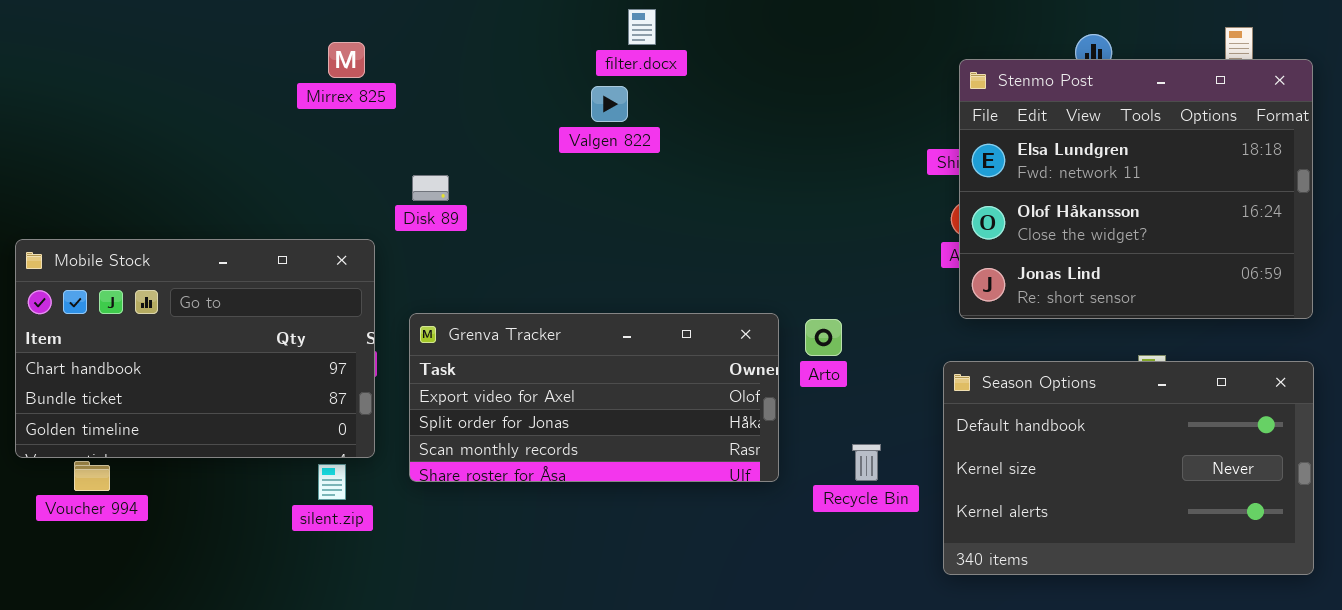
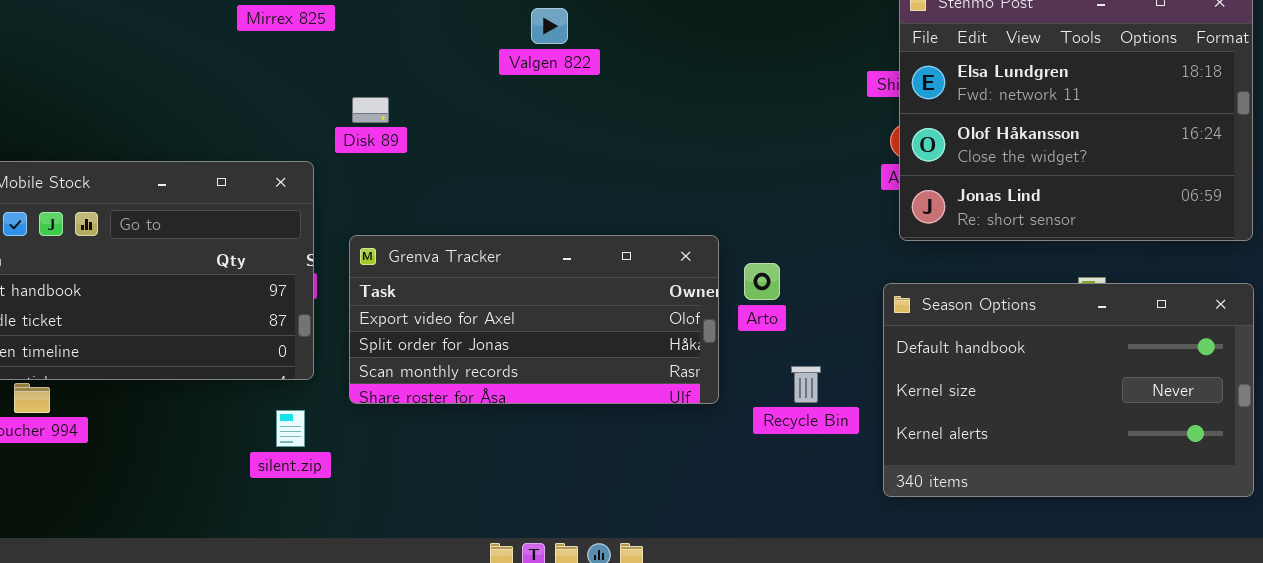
Arto: [805,319,842,356] -> [744,263,780,300], moved
silent.zip: [318,464,346,500] -> [276,410,305,447], moved

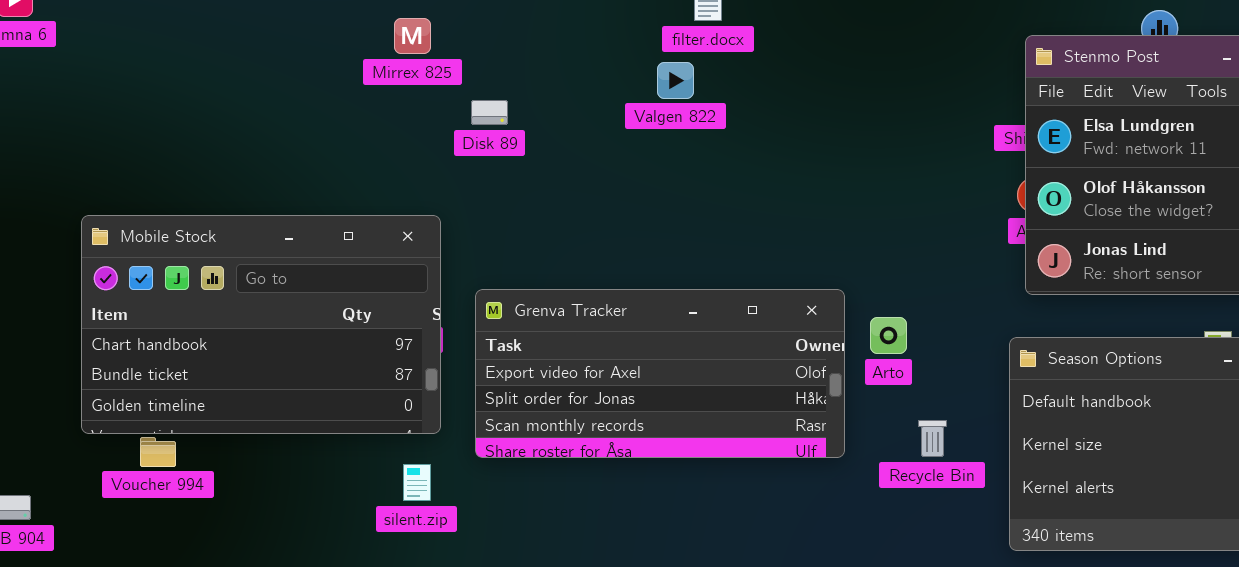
Disk 89: [352,97,389,123] -> [471,100,508,125], moved

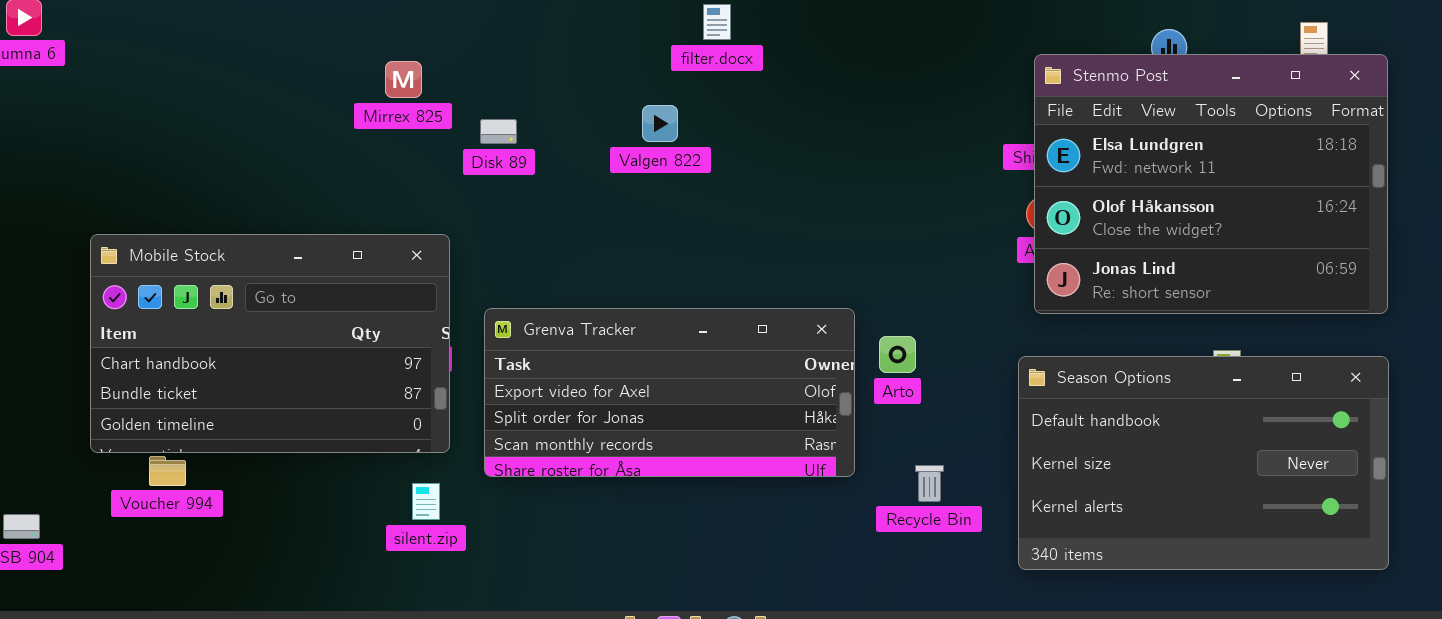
Mirrex 825: [394,18,431,54] -> [385,61,422,98], moved
Valgen 822: [657,62,694,99] -> [642,105,678,142], moved
Recycle Bin: [918,420,947,457] -> [915,465,944,502], moved

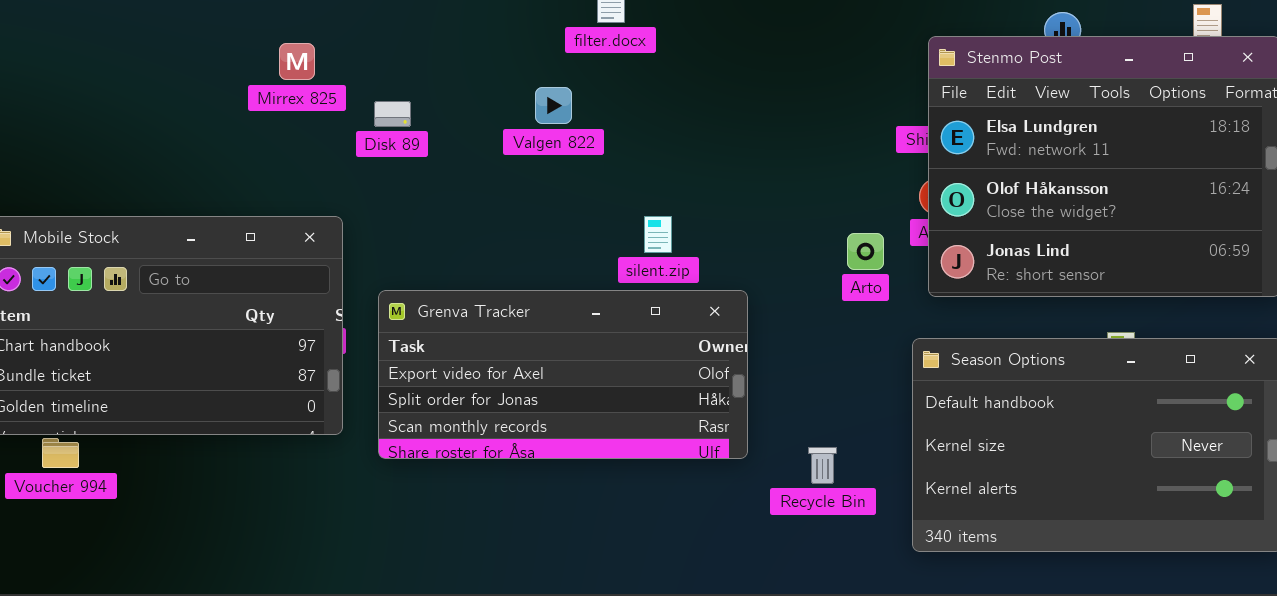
Arto: [879,336,916,373] -> [847,233,884,270], moved
silent.zip: [412,483,440,520] -> [644,216,672,253], moved

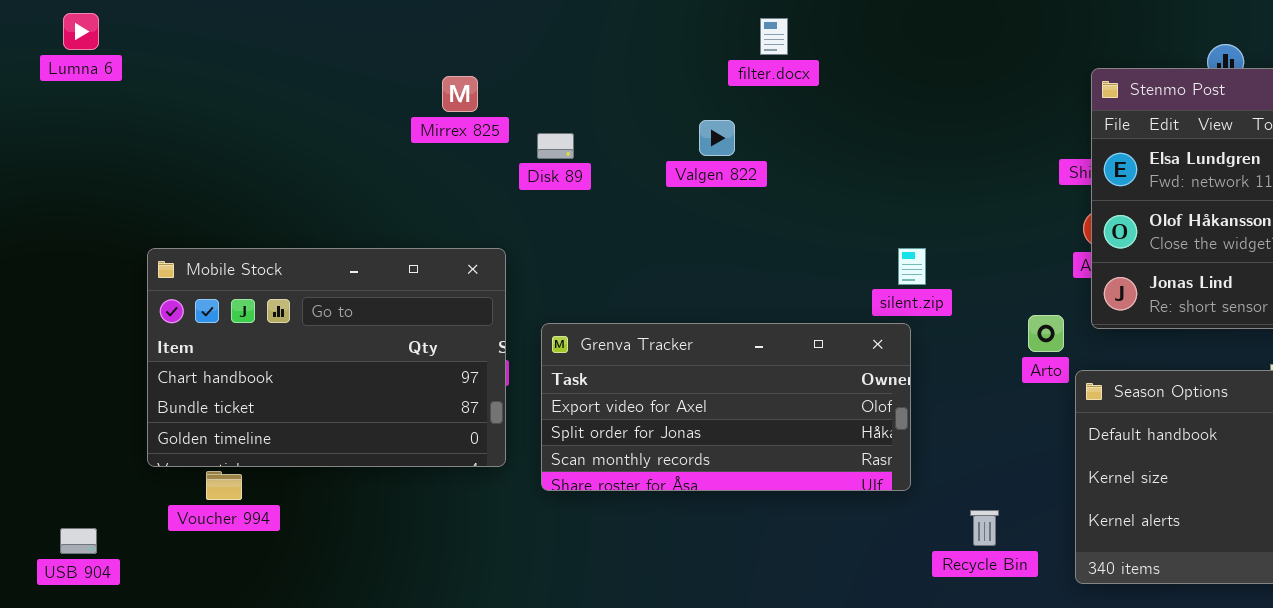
silent.zip: [644,216,672,253] -> [898,248,926,285], moved
Arto: [847,233,884,270] -> [1028,315,1064,352], moved
Recycle Bin: [808,447,837,484] -> [970,510,999,546], moved

